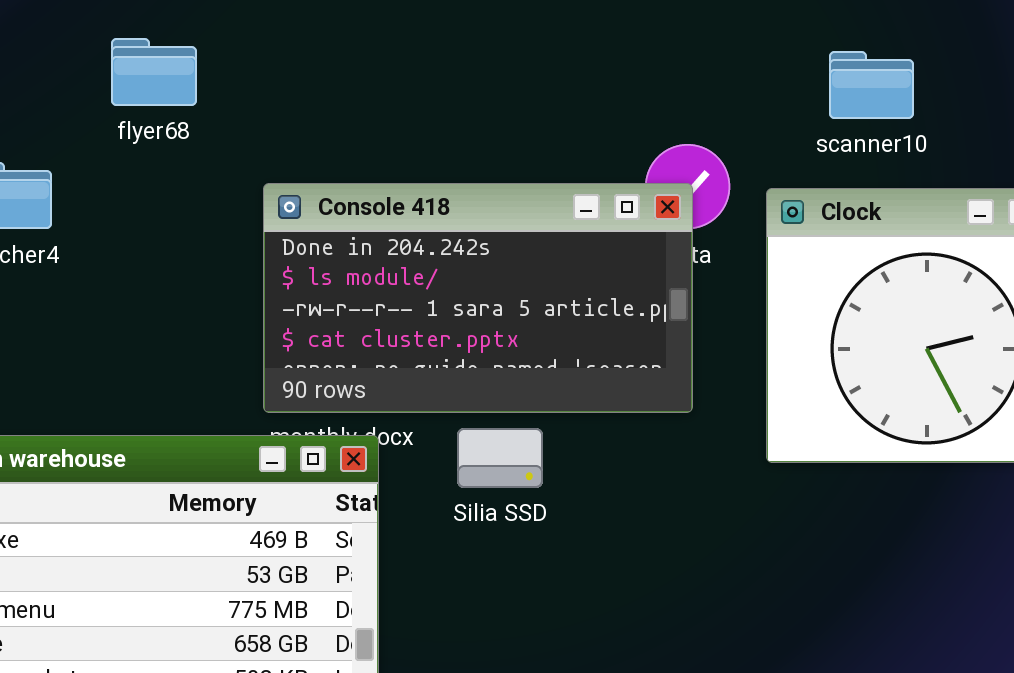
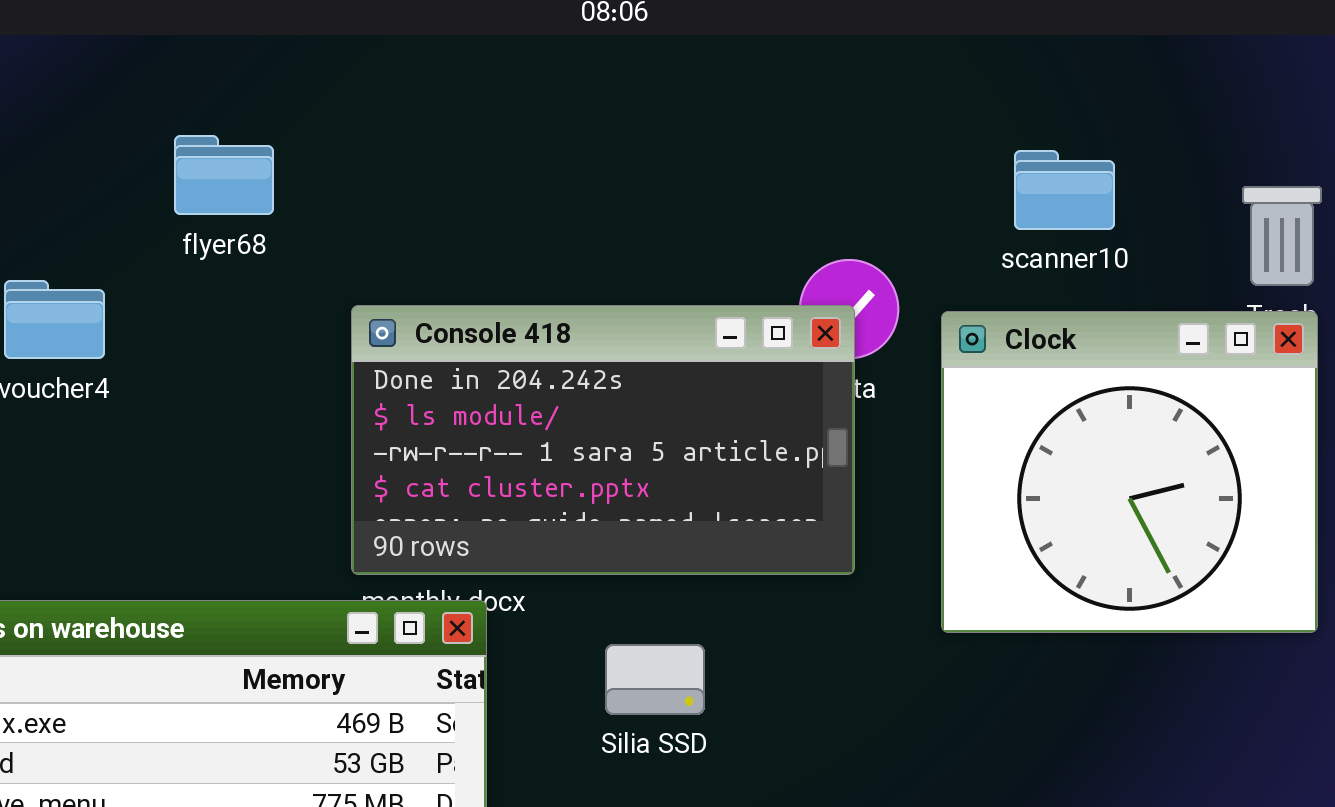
Silia SSD: [457,428,543,488] -> [605,644,705,715], moved

